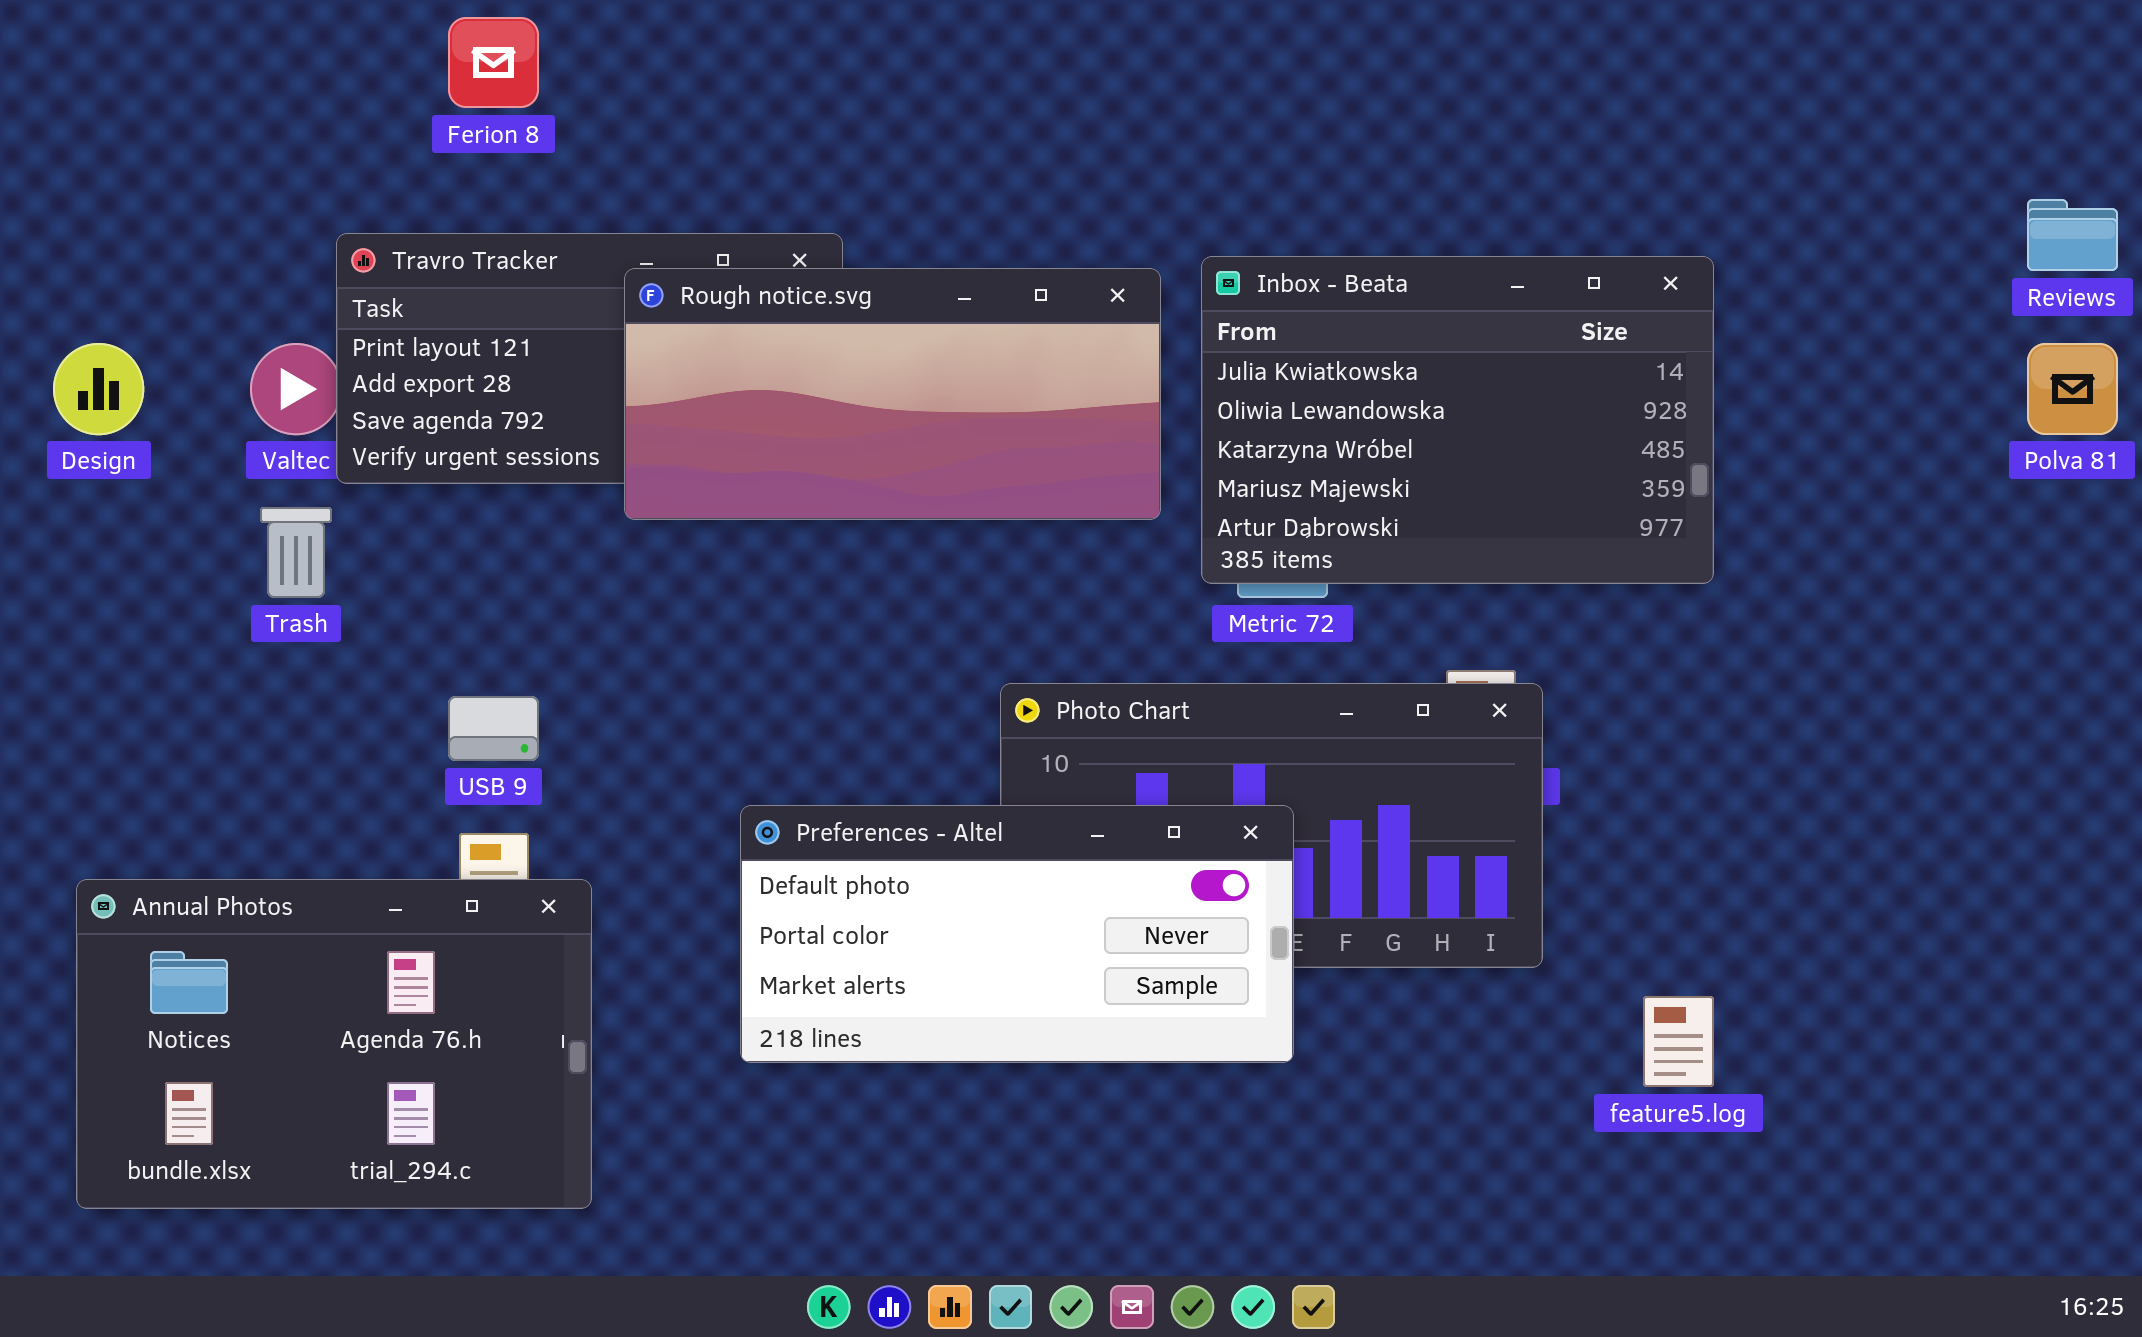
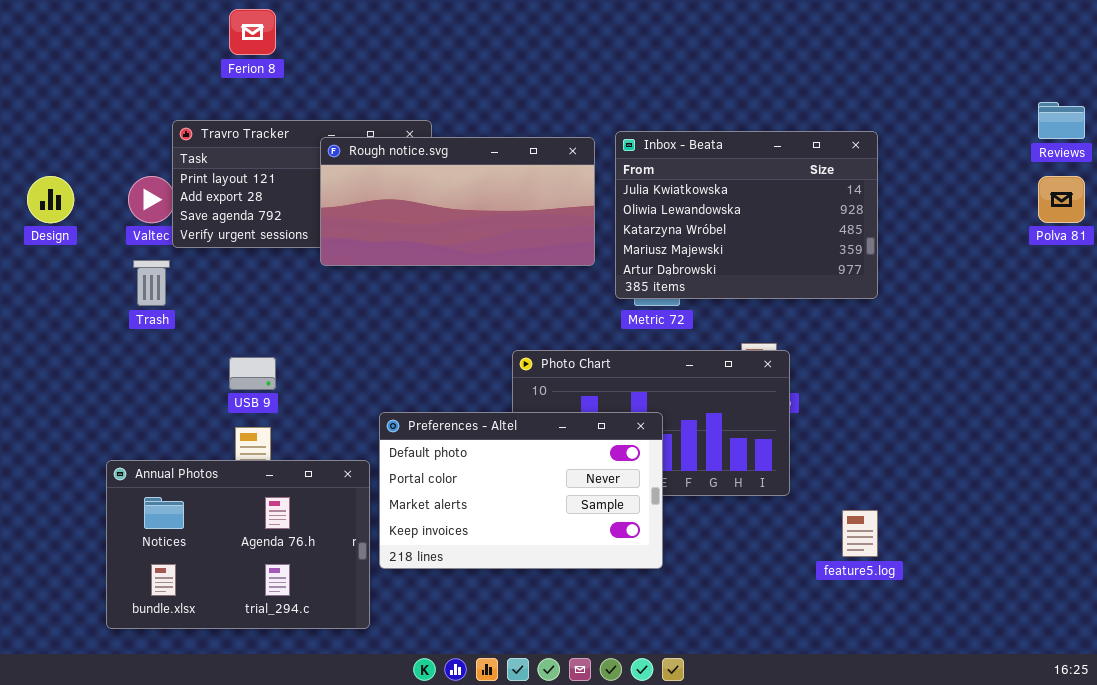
Preferences - Altel: [740,805,1294,1063] -> [379,412,663,569], resized
Annual Photos: [76,879,592,1209] -> [106,460,370,629], moved

